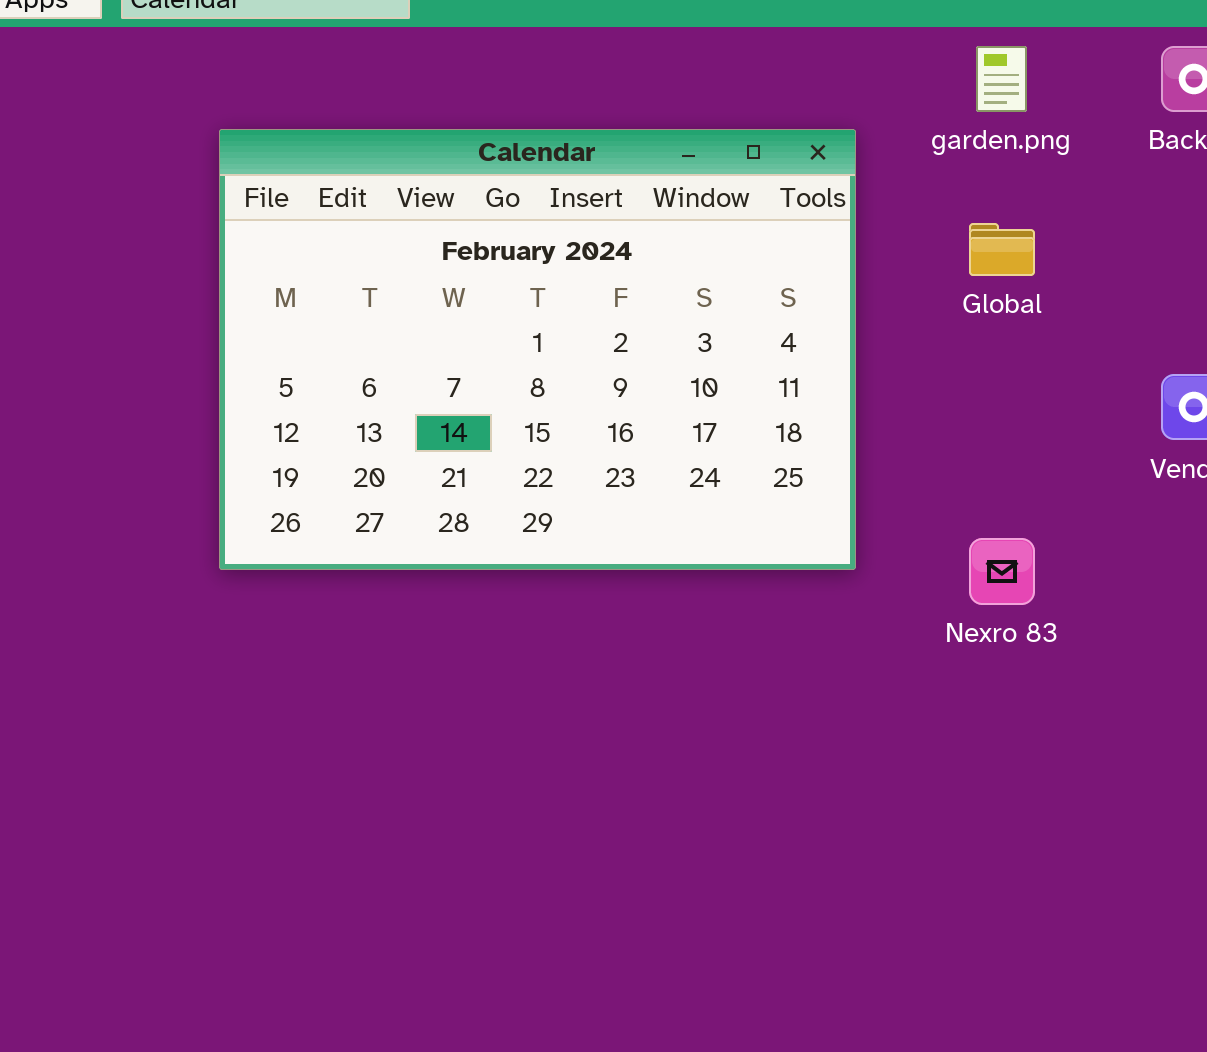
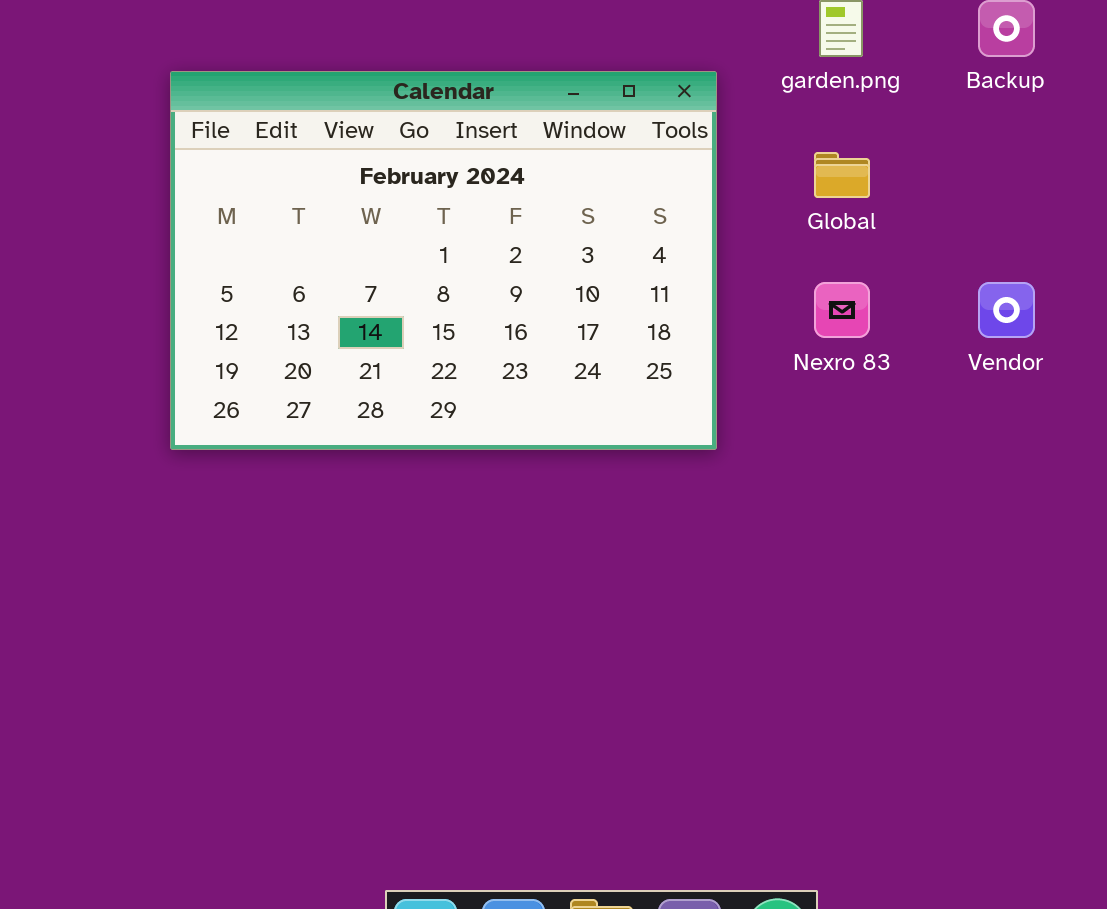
Nexro 83: [969,538,1035,605] -> [814,282,870,338], moved

